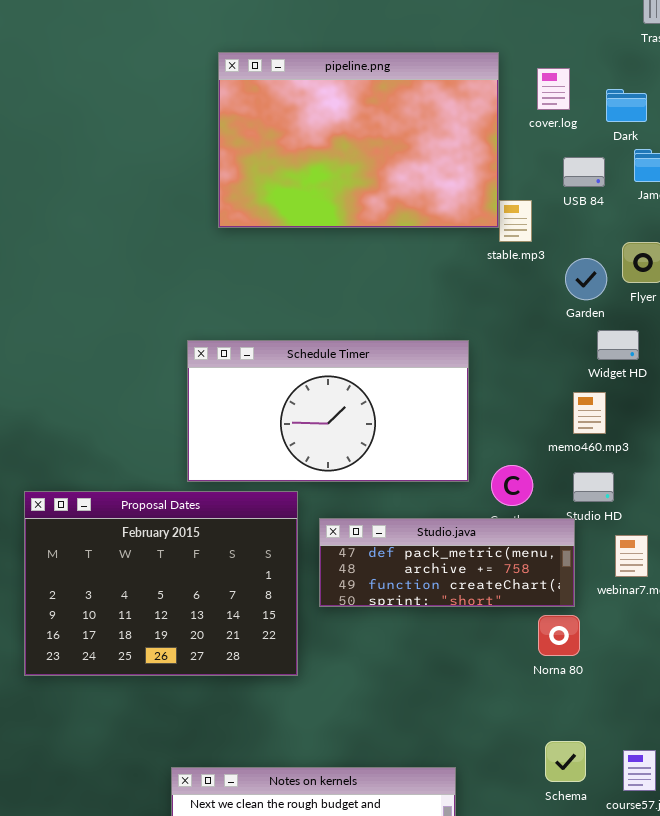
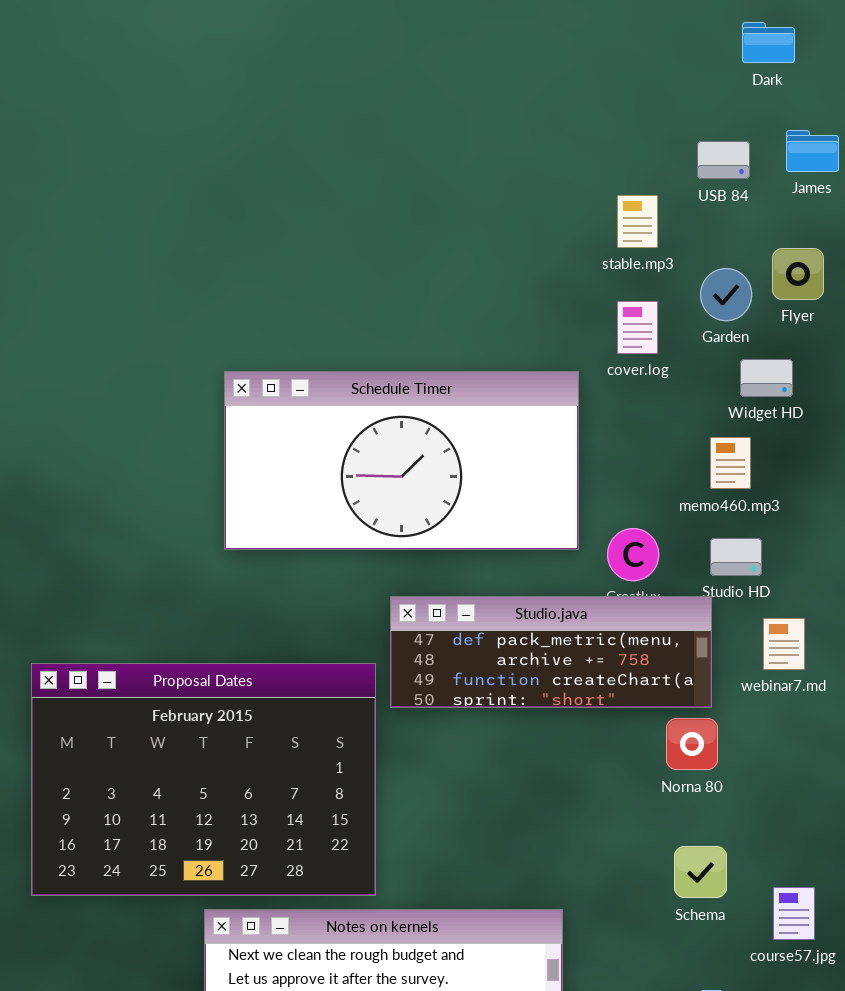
pipeline.png: [218,52,499,228] -> none, closed
cover.log: [537,68,570,110] -> [617,301,658,354], moved
Dark: [606,89,647,122] -> [742,22,795,63], moved
Proposal Dates: [24,491,298,676] -> [31,663,376,896], moved
Schema: [545,741,586,782] -> [674,846,727,898], moved

